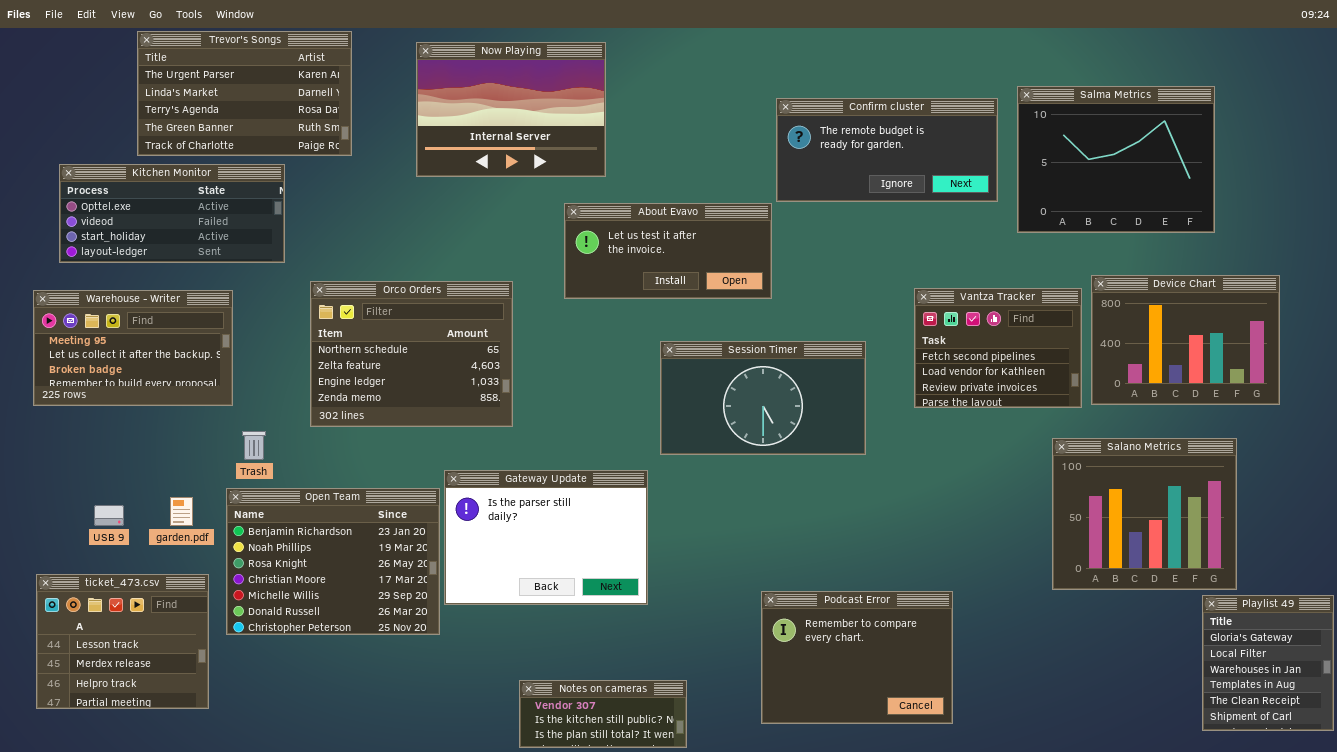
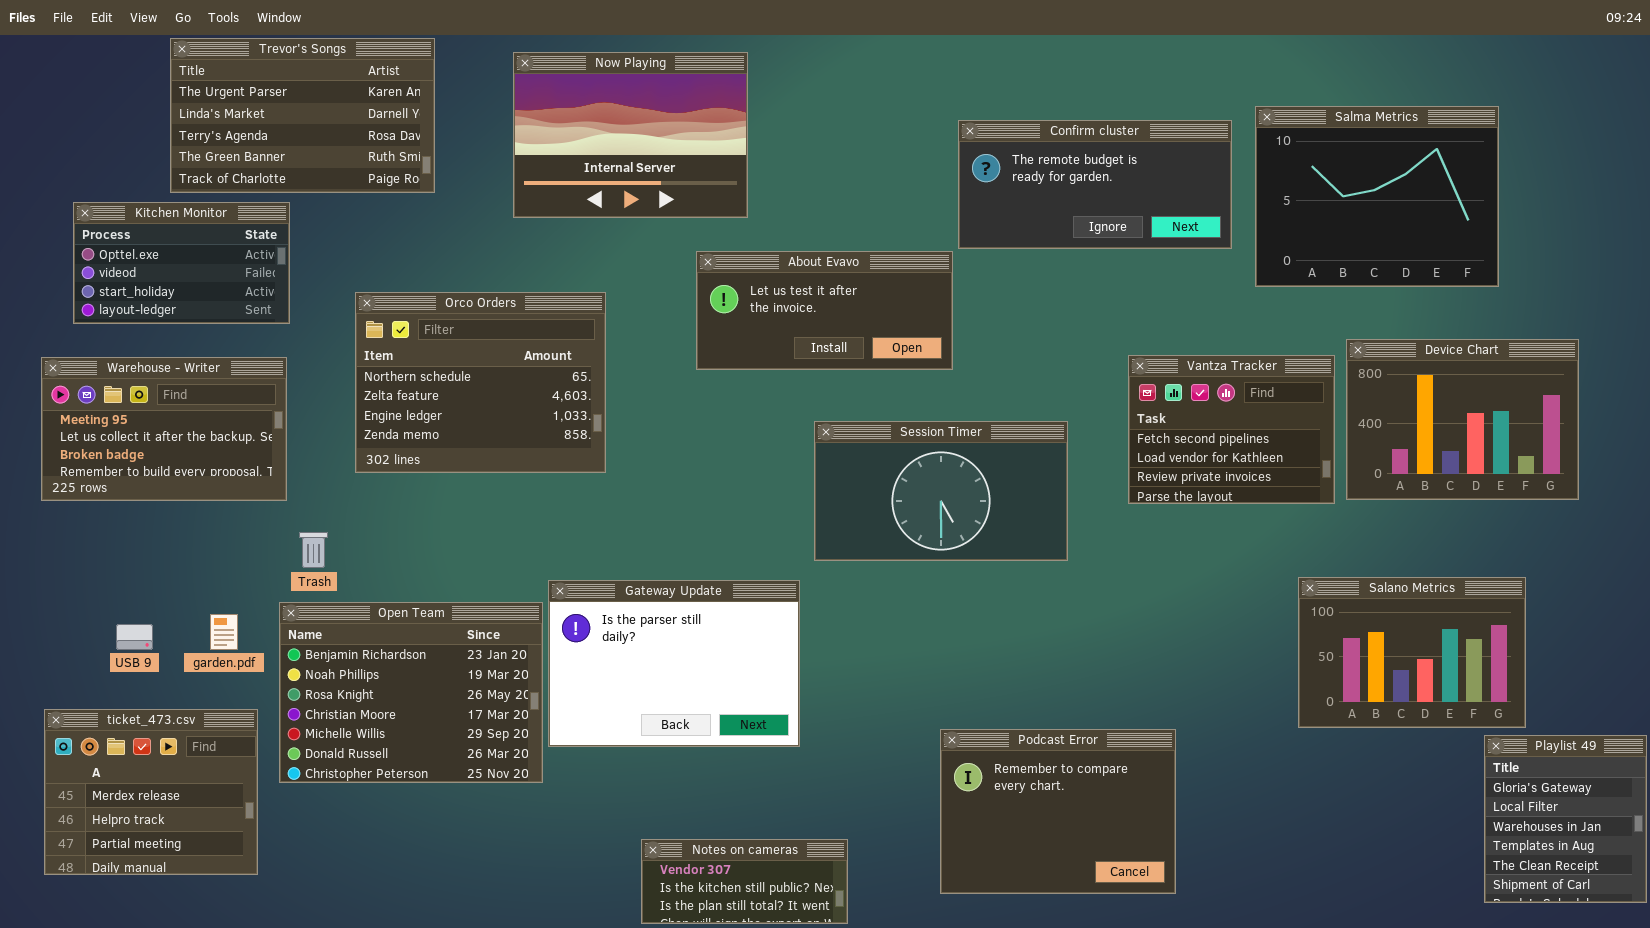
Kitchen Monitor: [59,164,285,263] -> [73,202,290,324], resized
Orco Orders: [310,281,513,427] -> [355,292,606,473], moved
Salano Metrics: [1052,438,1237,590] -> [1298,577,1526,728], resized
ticket_473.csv: [36,574,209,709] -> [44,709,258,875], scrolled down 1 row

